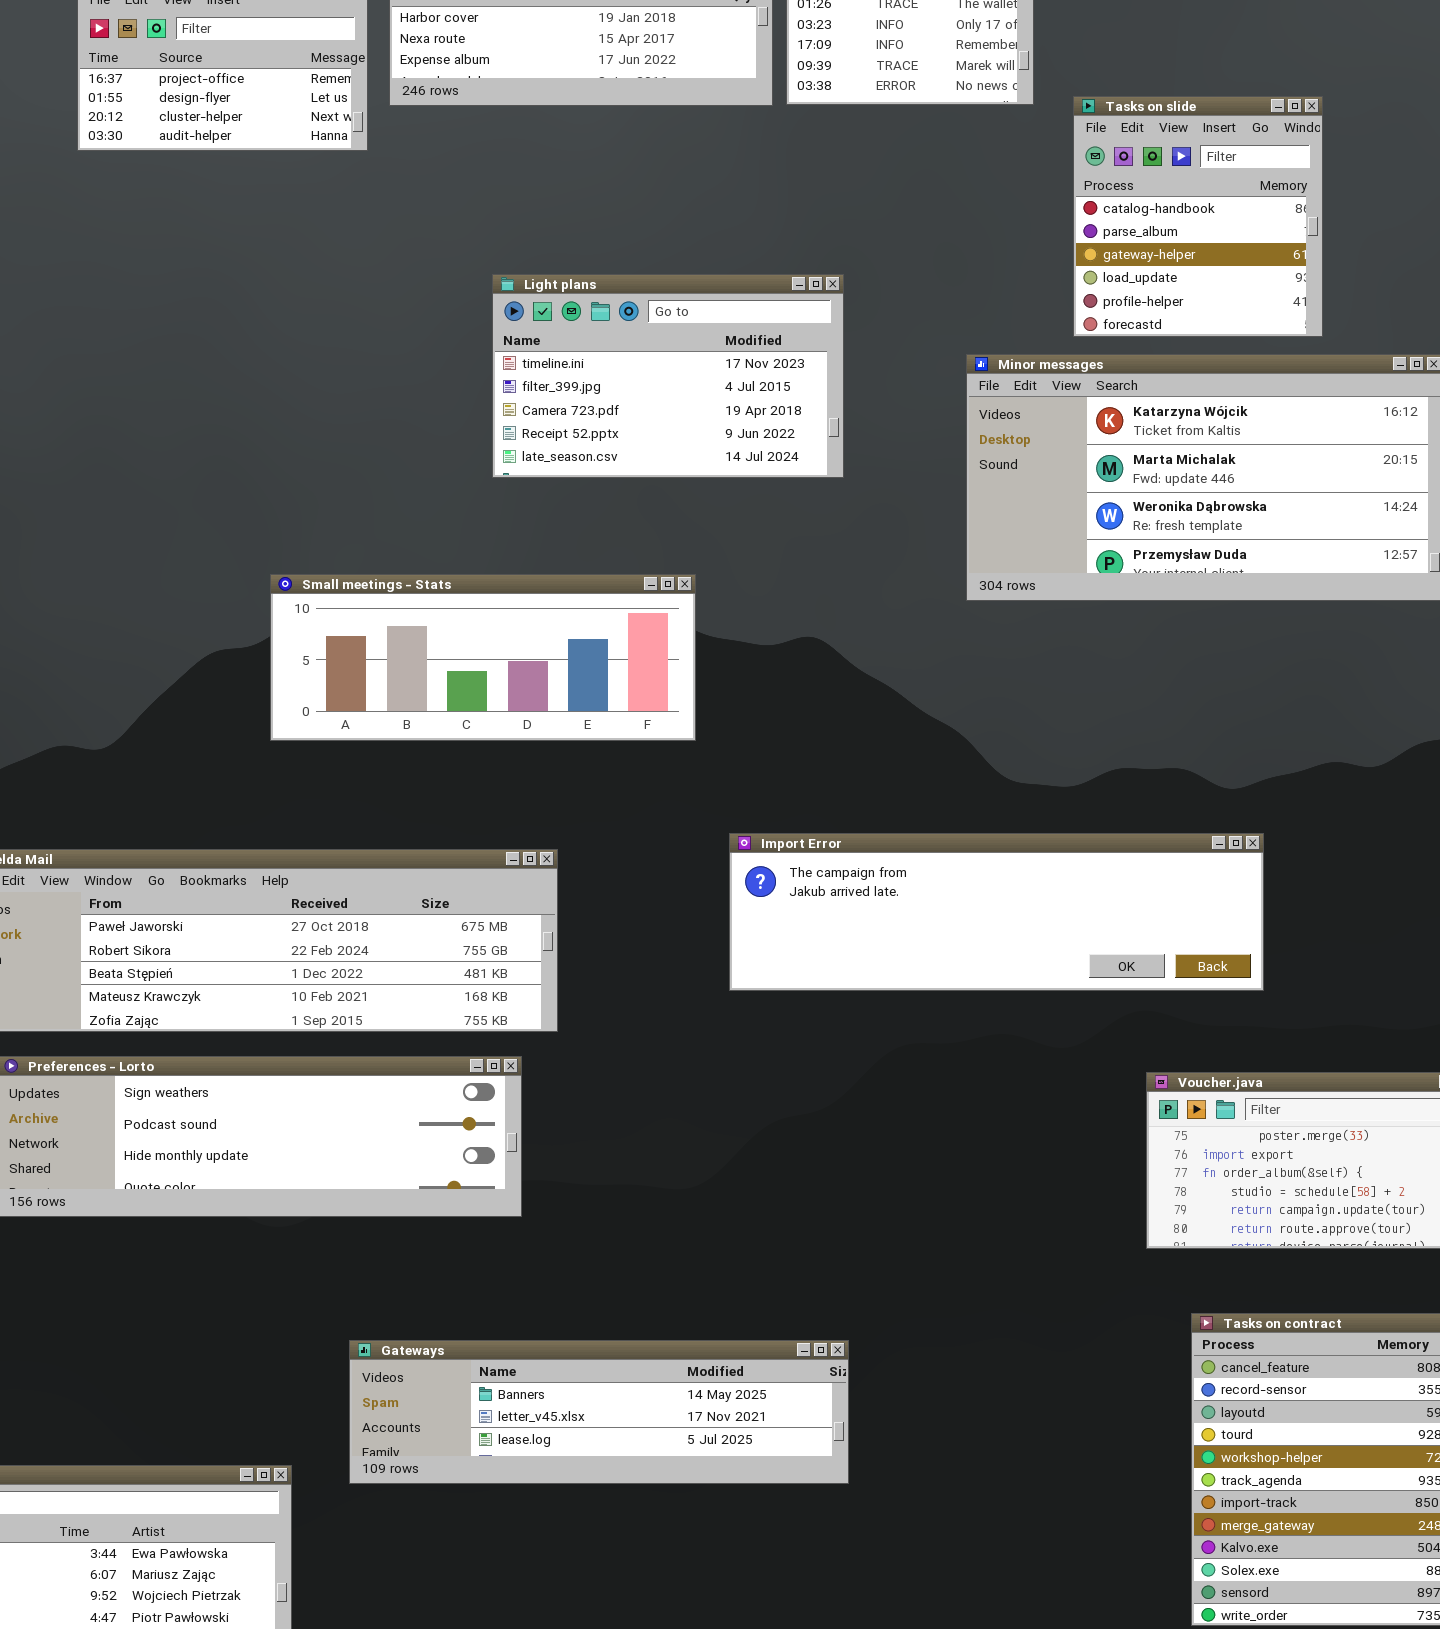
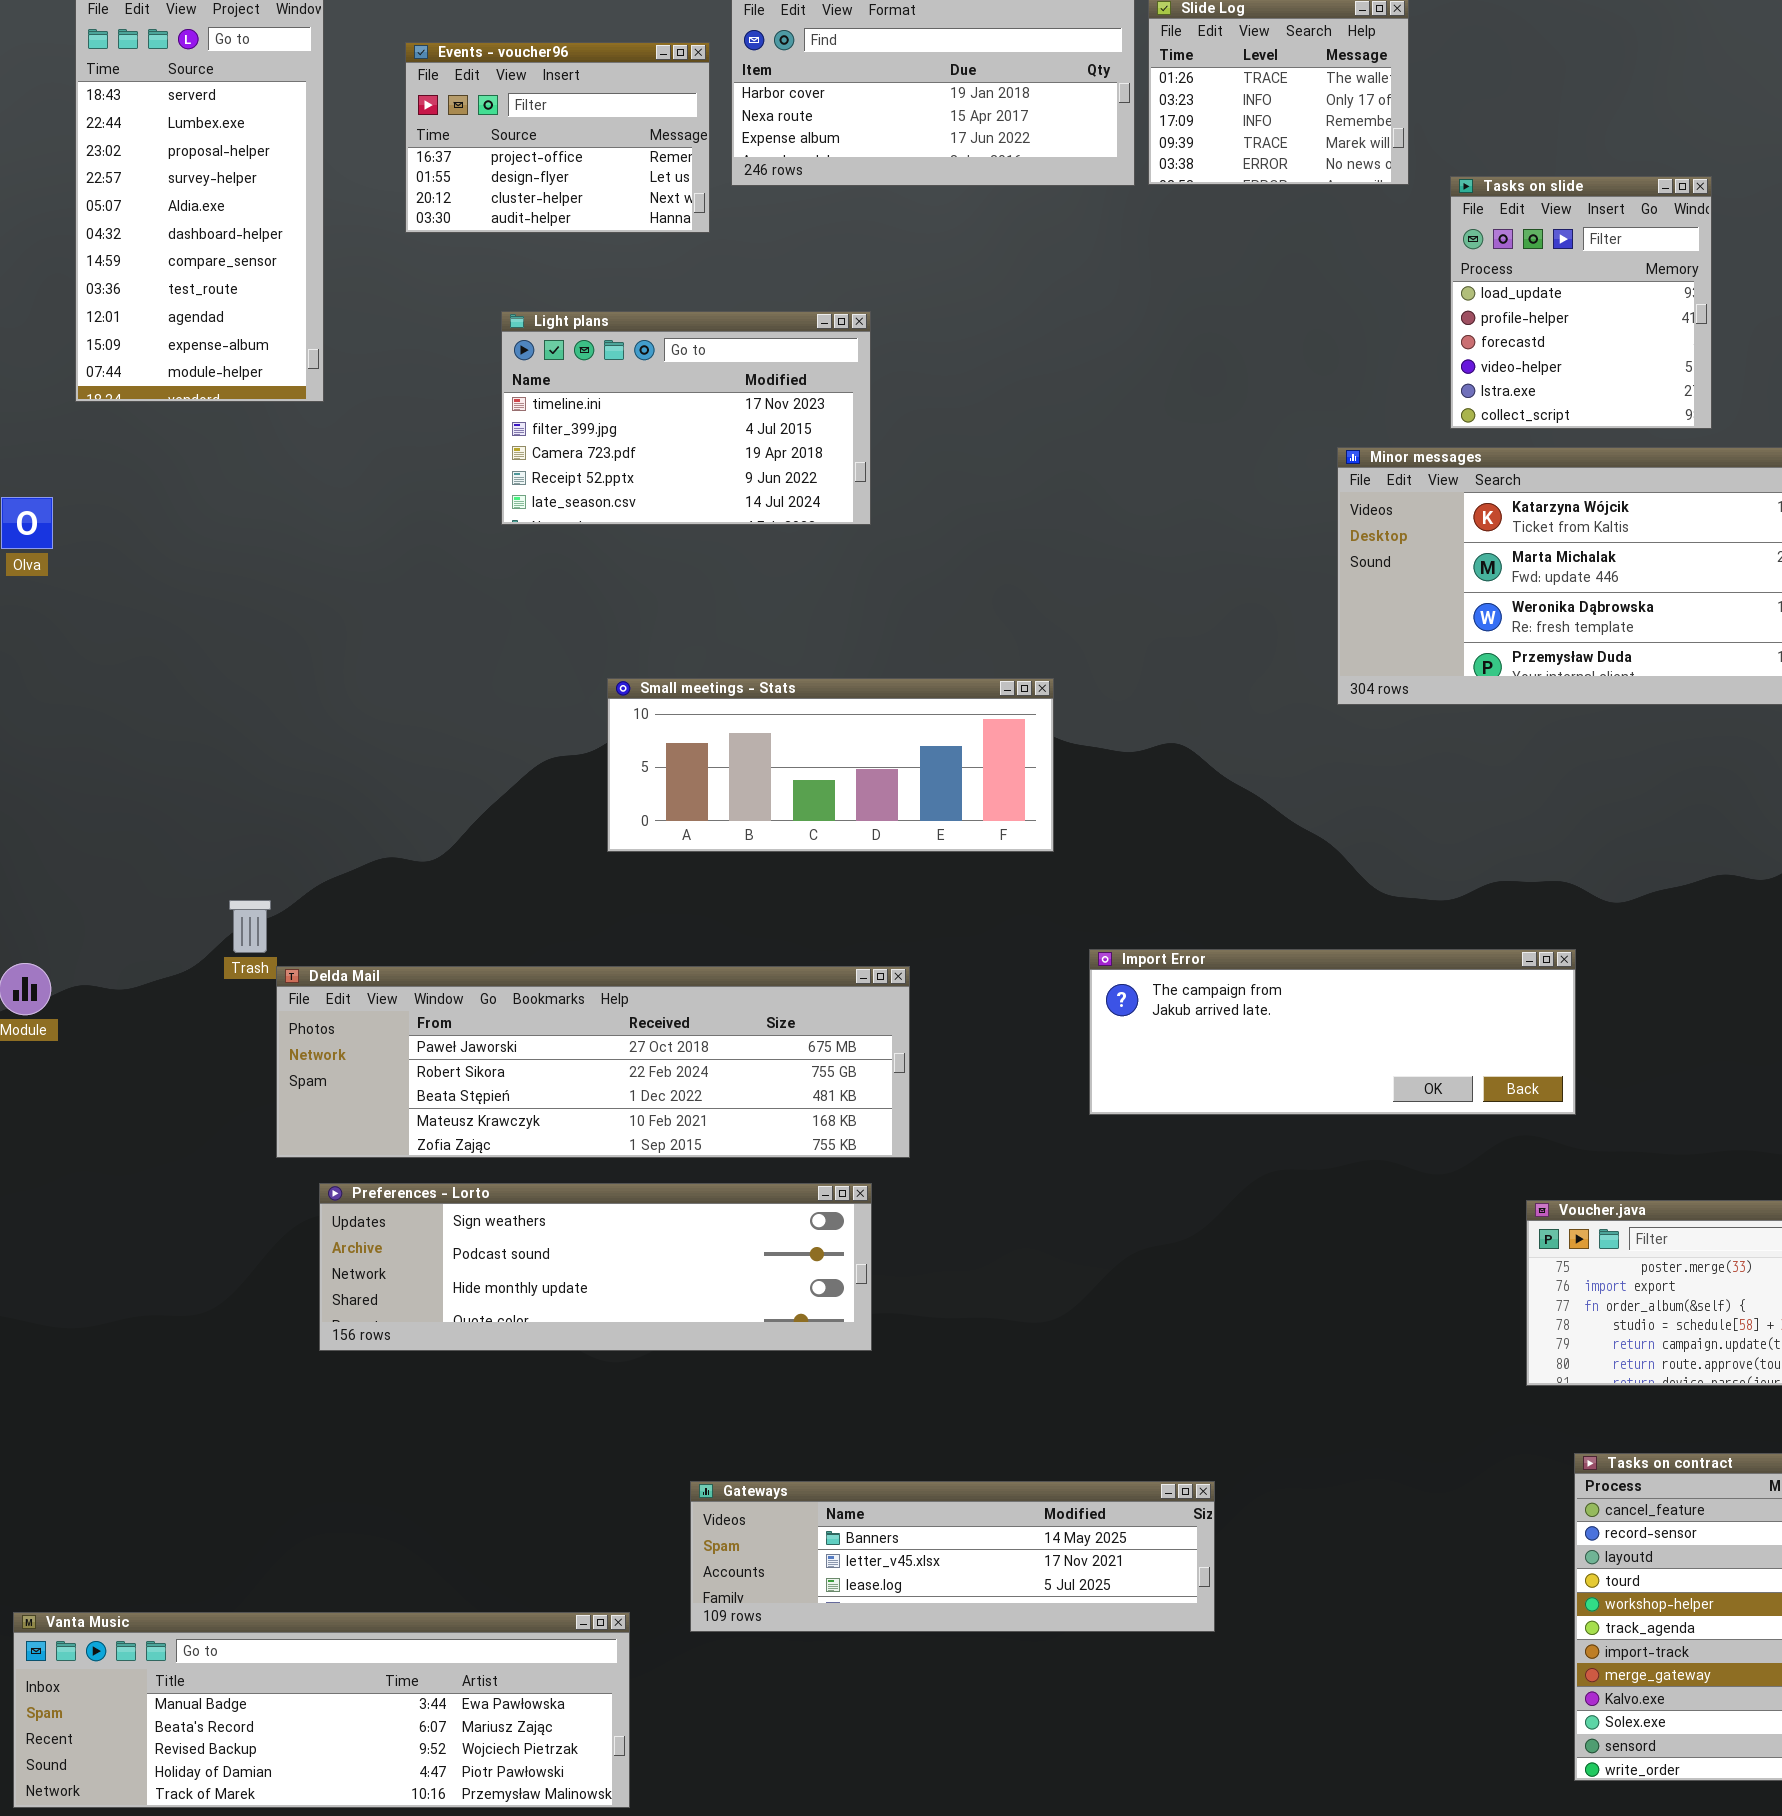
Tasks on slide: [1073,96,1323,337] -> [1450,176,1712,429], scrolled down 3 rows
Light plans: [492,274,844,478] -> [501,311,871,525], moved
Import Error: [729,833,1264,991] -> [1089,949,1576,1115], resized

